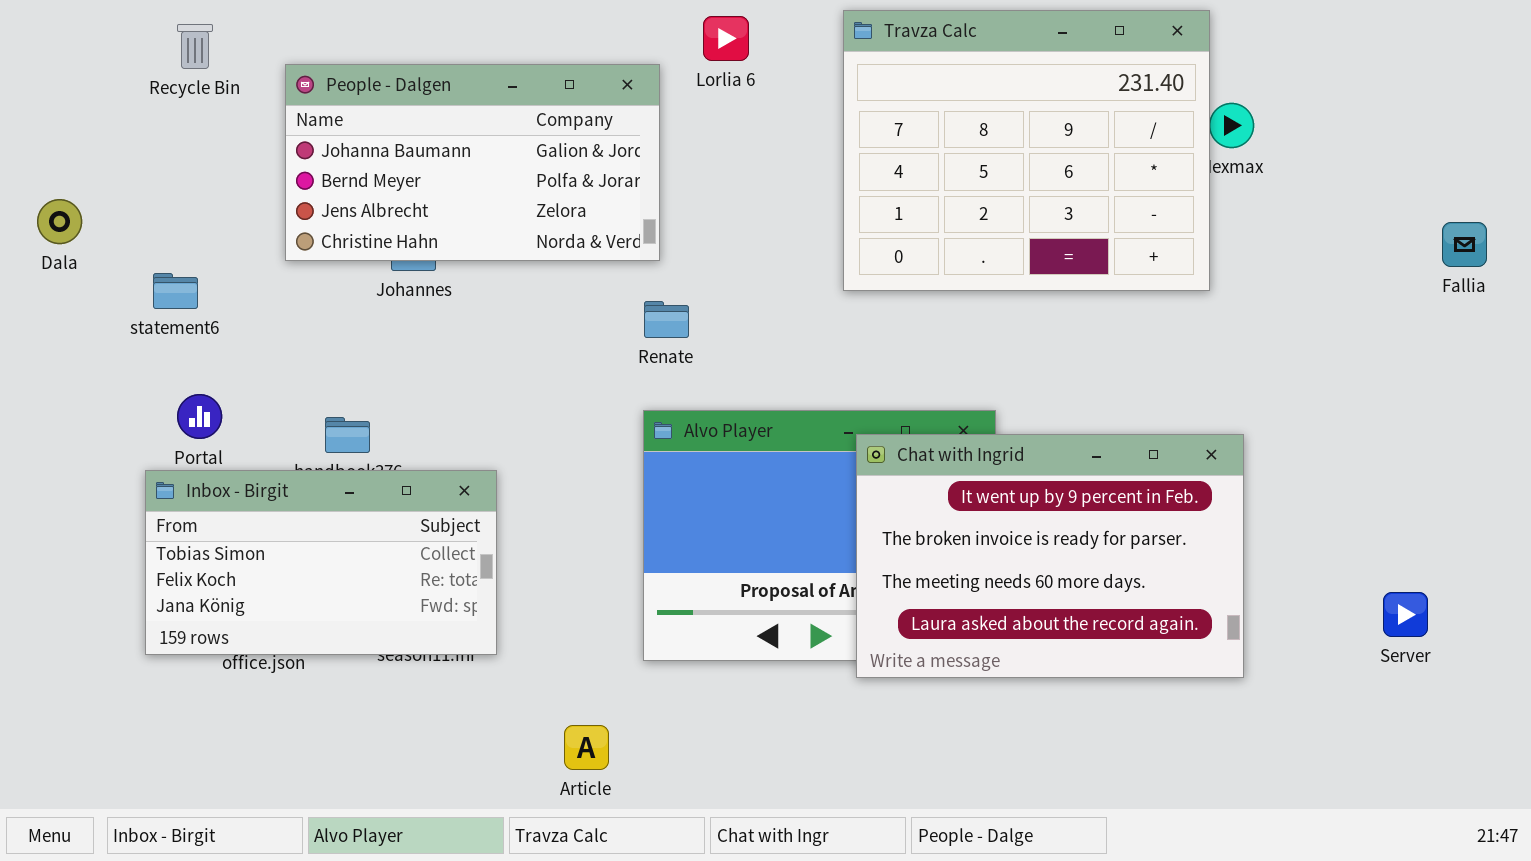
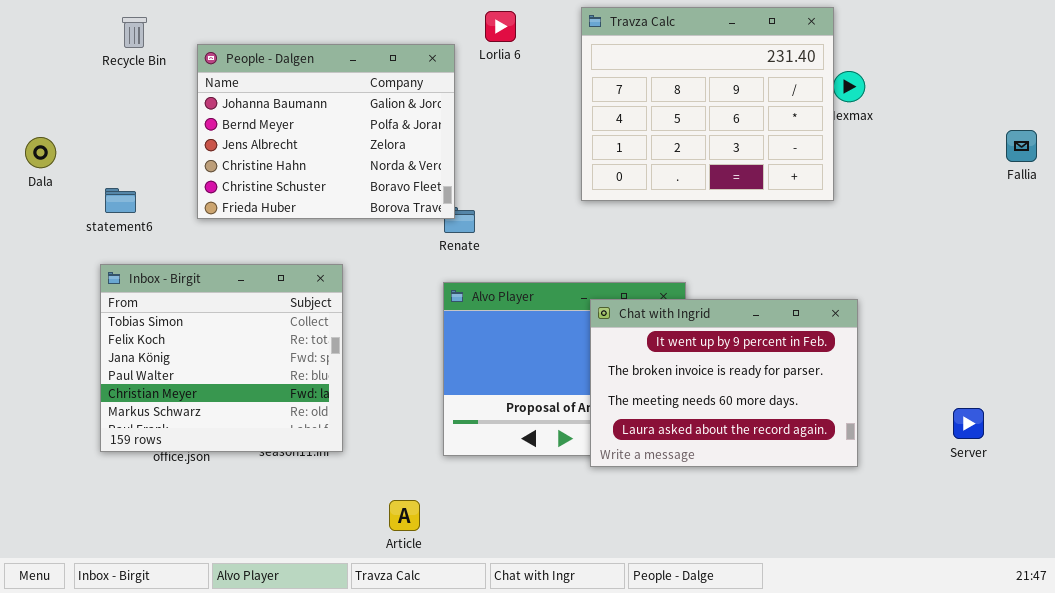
People - Dalgen: [285,64,660,261] -> [197,44,455,219], resized
Fallia: [1442,222,1487,267] -> [1006,130,1037,162], moved
Inbox - Birgit: [145,470,497,655] -> [100,264,343,452], resized

